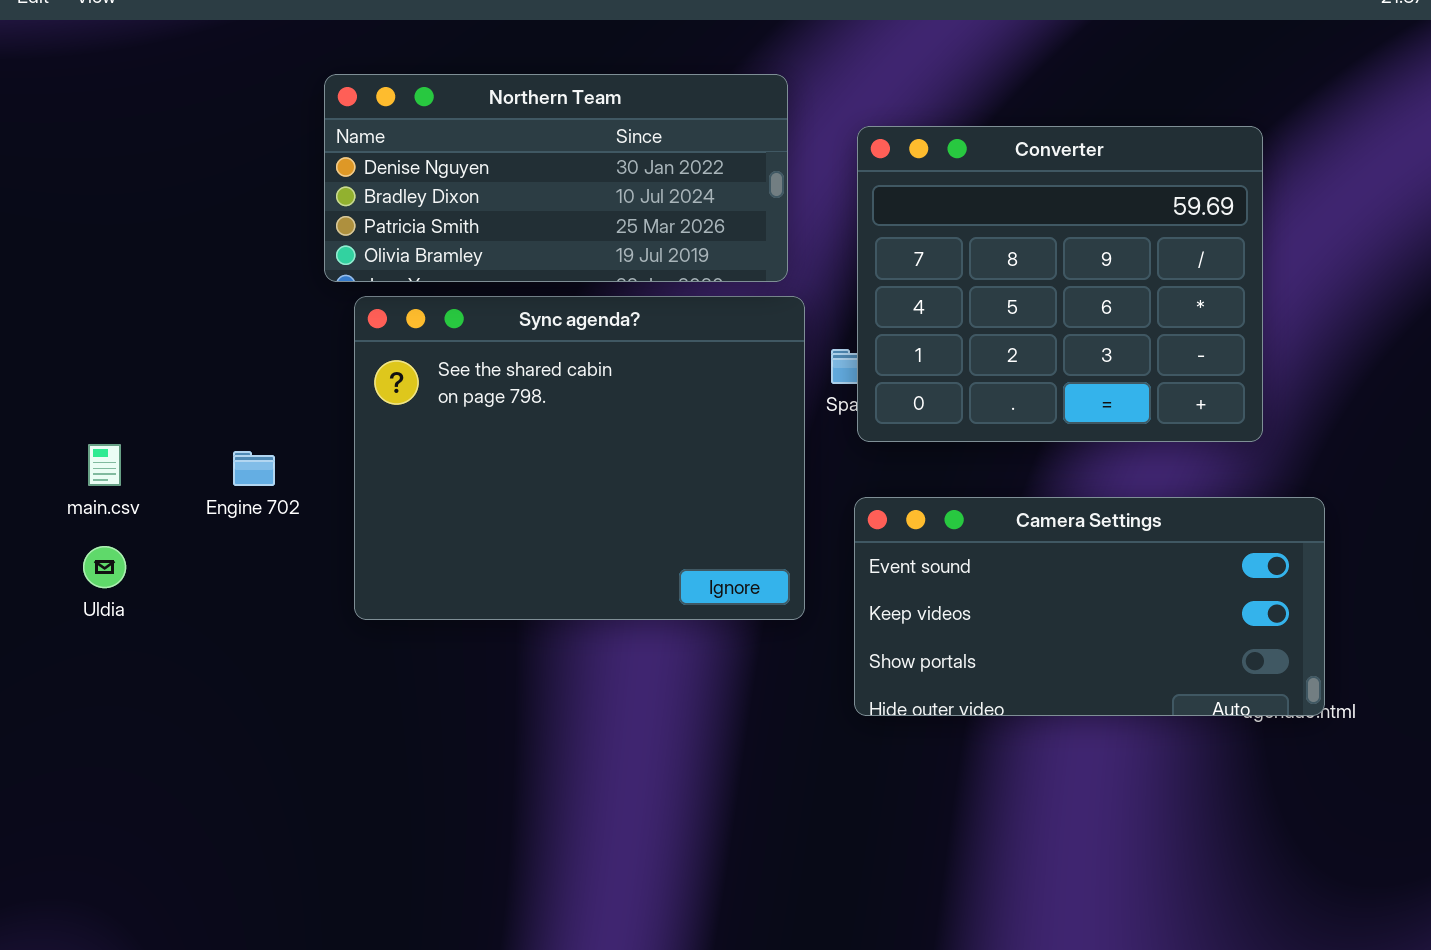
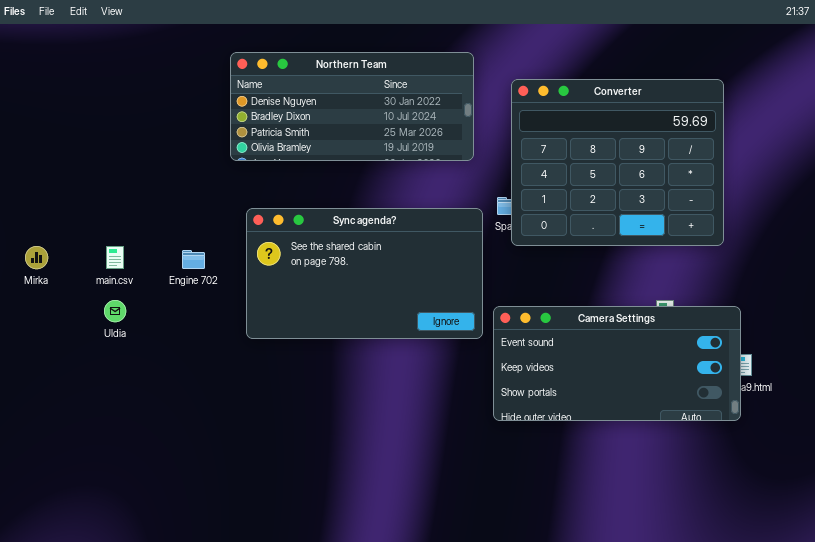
Sync agenda?: [354,296,805,620] -> [246,208,483,339], resized
Camera Settings: [854,497,1325,716] -> [493,306,741,421], moved

